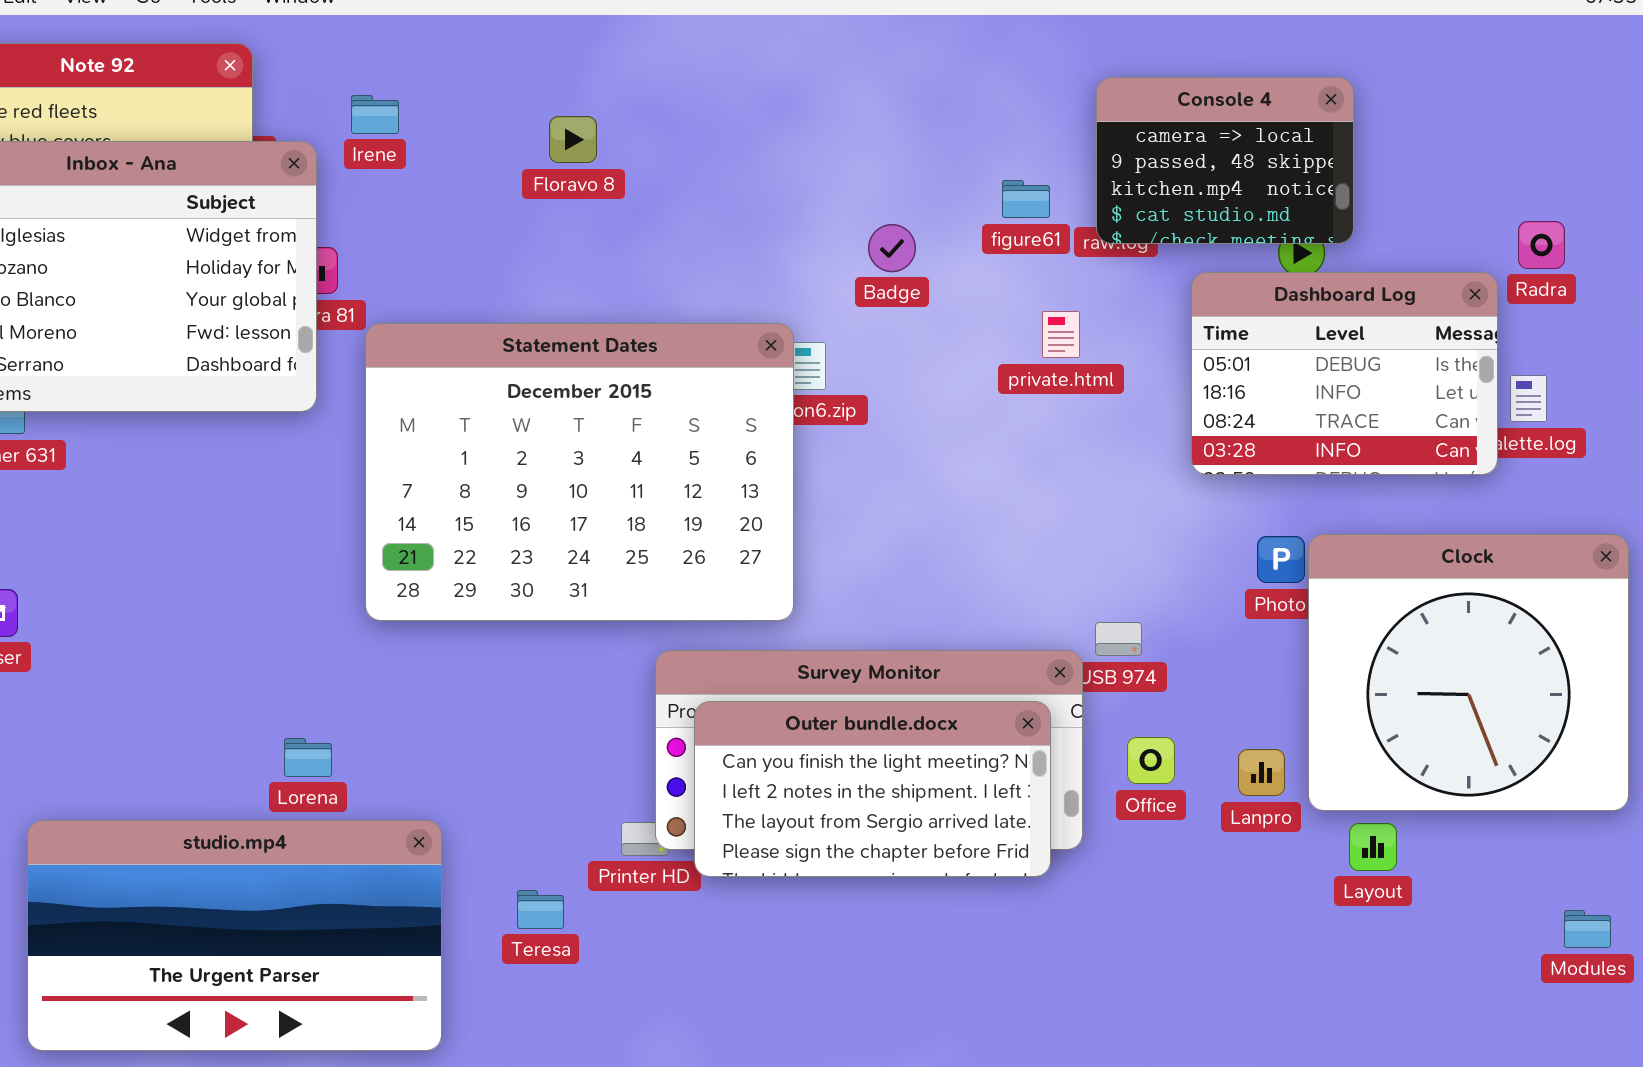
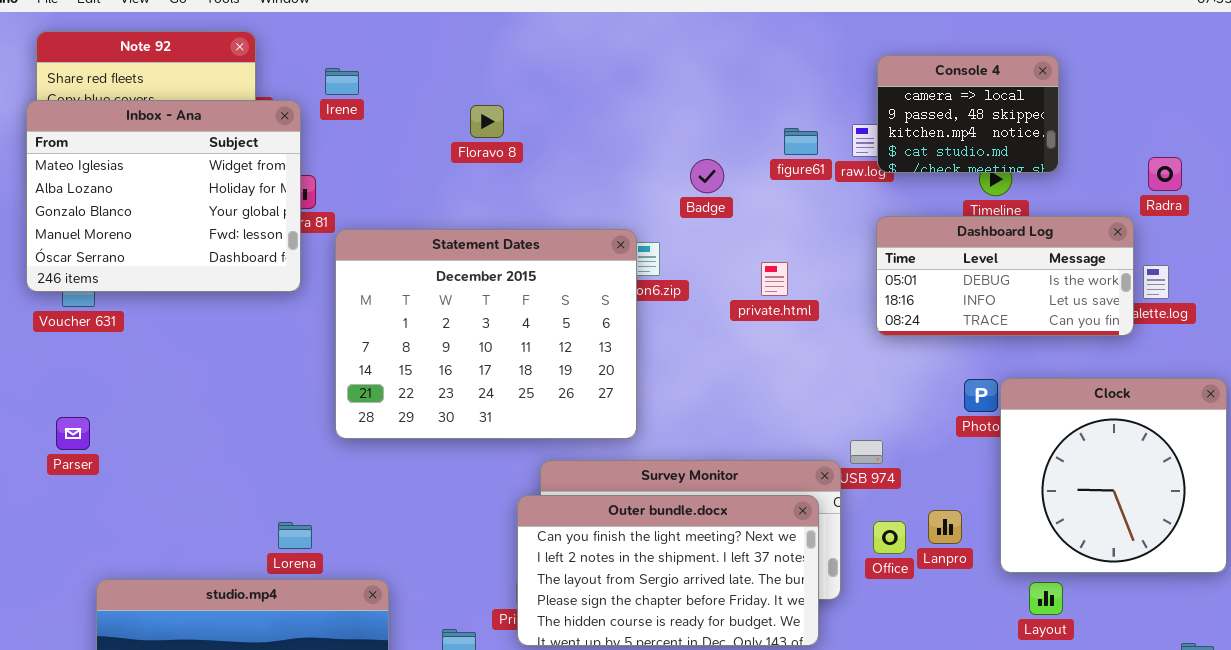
Console 4: [1096,77,1354,244] -> [877,55,1059,173], moved
Floravo 8: [549,116,597,163] -> [470,105,504,138], moved
Dashboard Log: [1191,272,1498,475] -> [876,216,1134,336], resized
private.html: [1042,311,1080,358] -> [761,262,788,296], moved
Outer bundle.docx: [694,701,1051,877] -> [517,495,819,646], resized
Lanpro: [1238,749,1285,796] -> [928,510,962,544], moved

